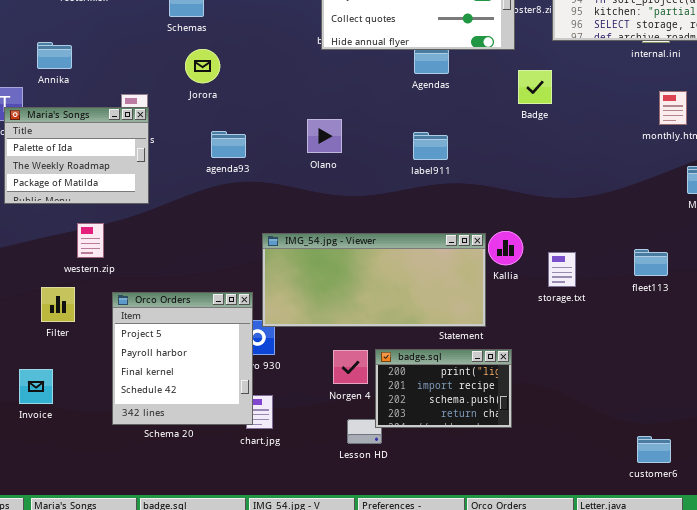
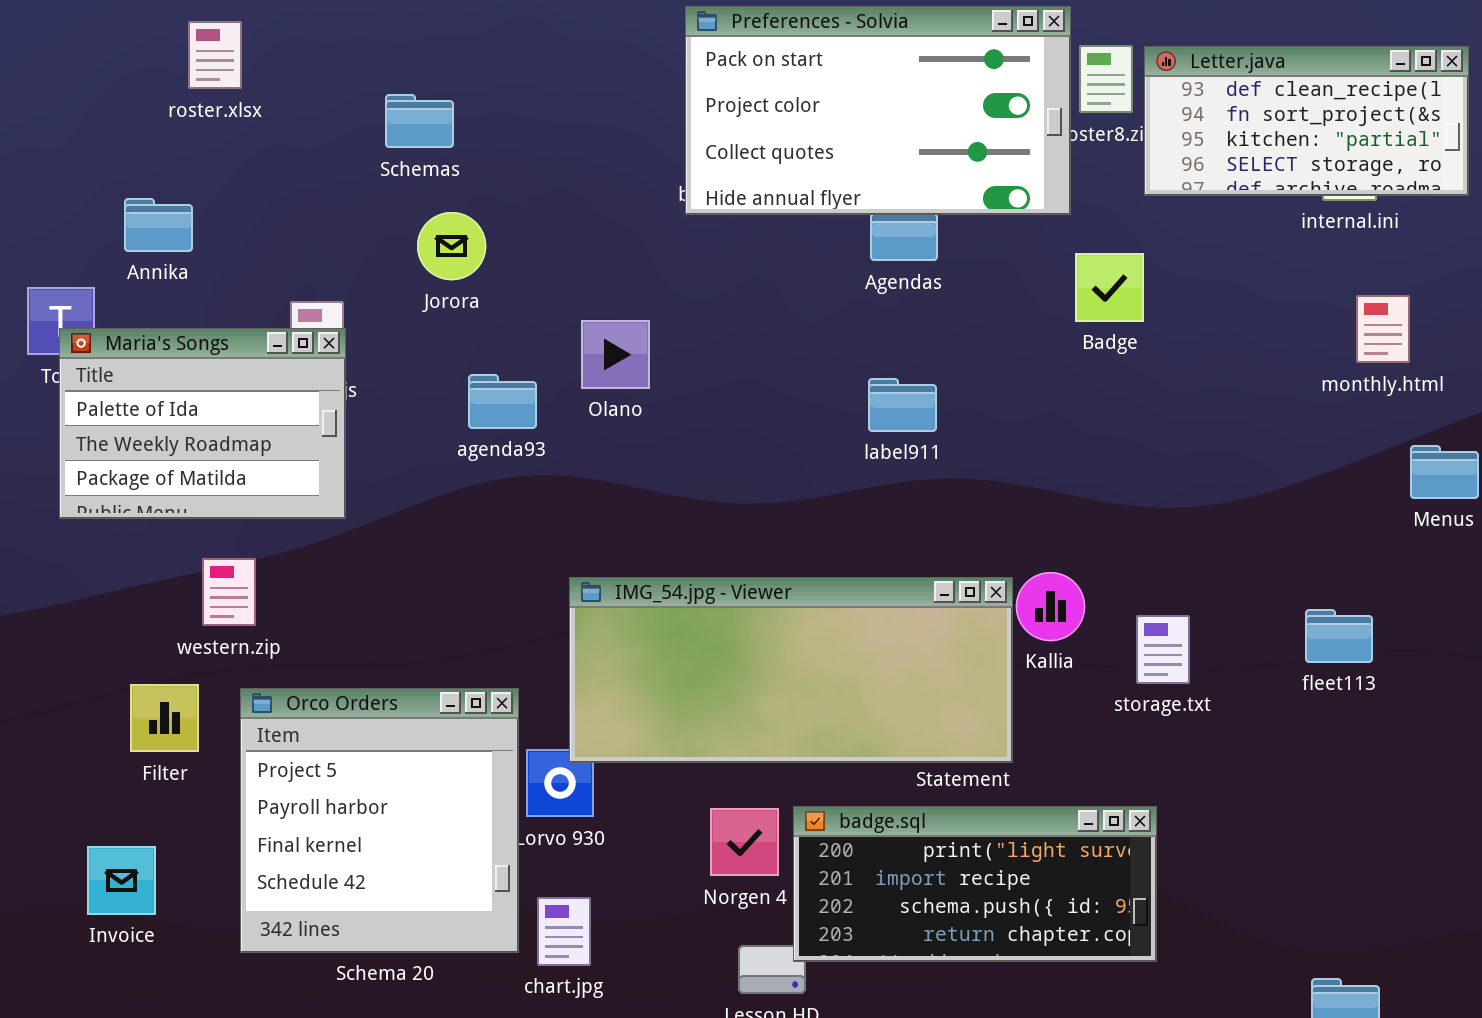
Olano: [307,119,342,153] -> [581,320,650,389], moved
Orco Orders: [112,292,253,425] -> [240,688,519,953], moved
badge.sql: [375,349,512,428] -> [793,806,1157,962], resized

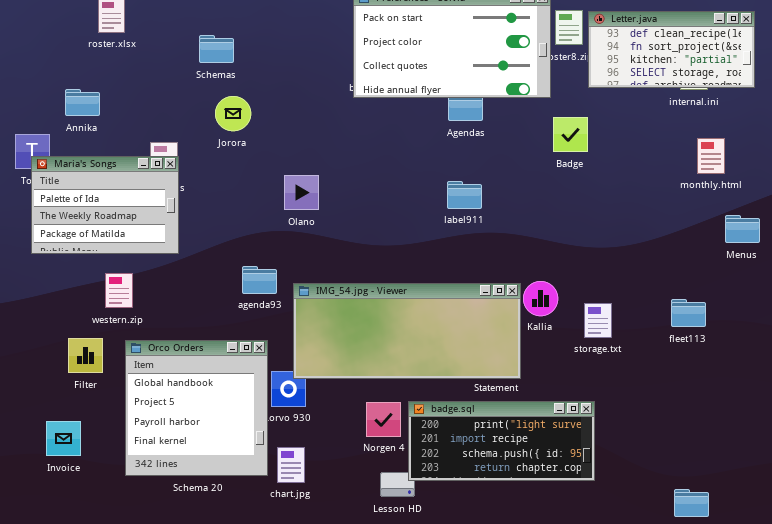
Olano: [581,320,650,389] -> [284,175,319,210], moved
agenda93: [468,374,537,429] -> [242,266,277,294], moved
Orco Orders: [240,688,519,953] -> [125,340,268,476], scrolled up 1 row

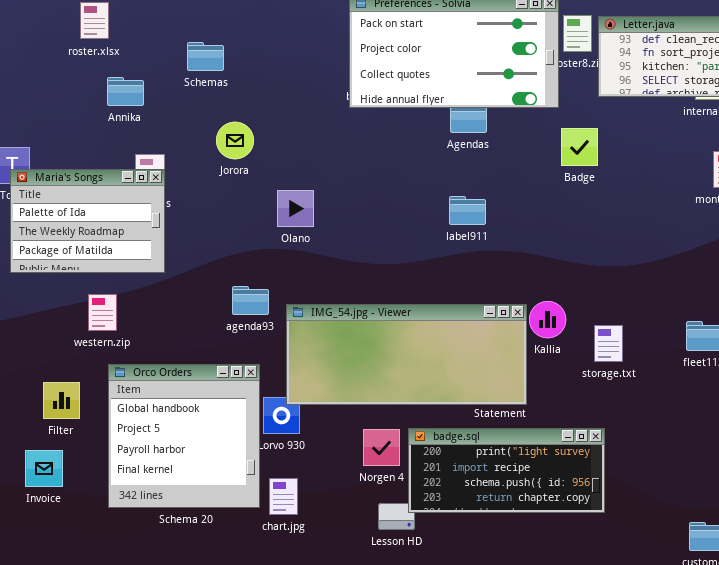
Annika: [65,89,100,116] -> [107,77,144,106], moved
Jorora: [215,96,251,131] -> [216,122,254,159], moved
Filter: [68,338,103,373] -> [43,382,80,419], moved

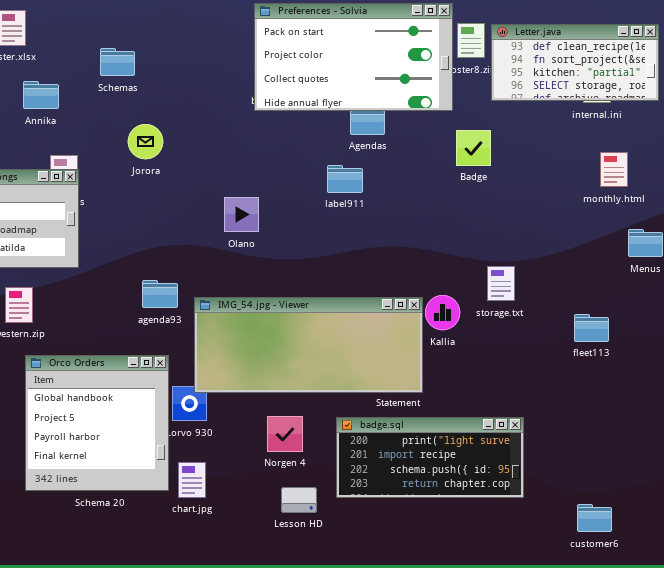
Olano: [277,190,314,227] -> [224,197,259,232], moved
label911: [449,196,486,225] -> [327,165,363,193], moved
storage.txt: [594,325,623,362] -> [487,266,515,301], moved
badge.sql: [408,428,605,513] -> [336,417,524,498], moved

